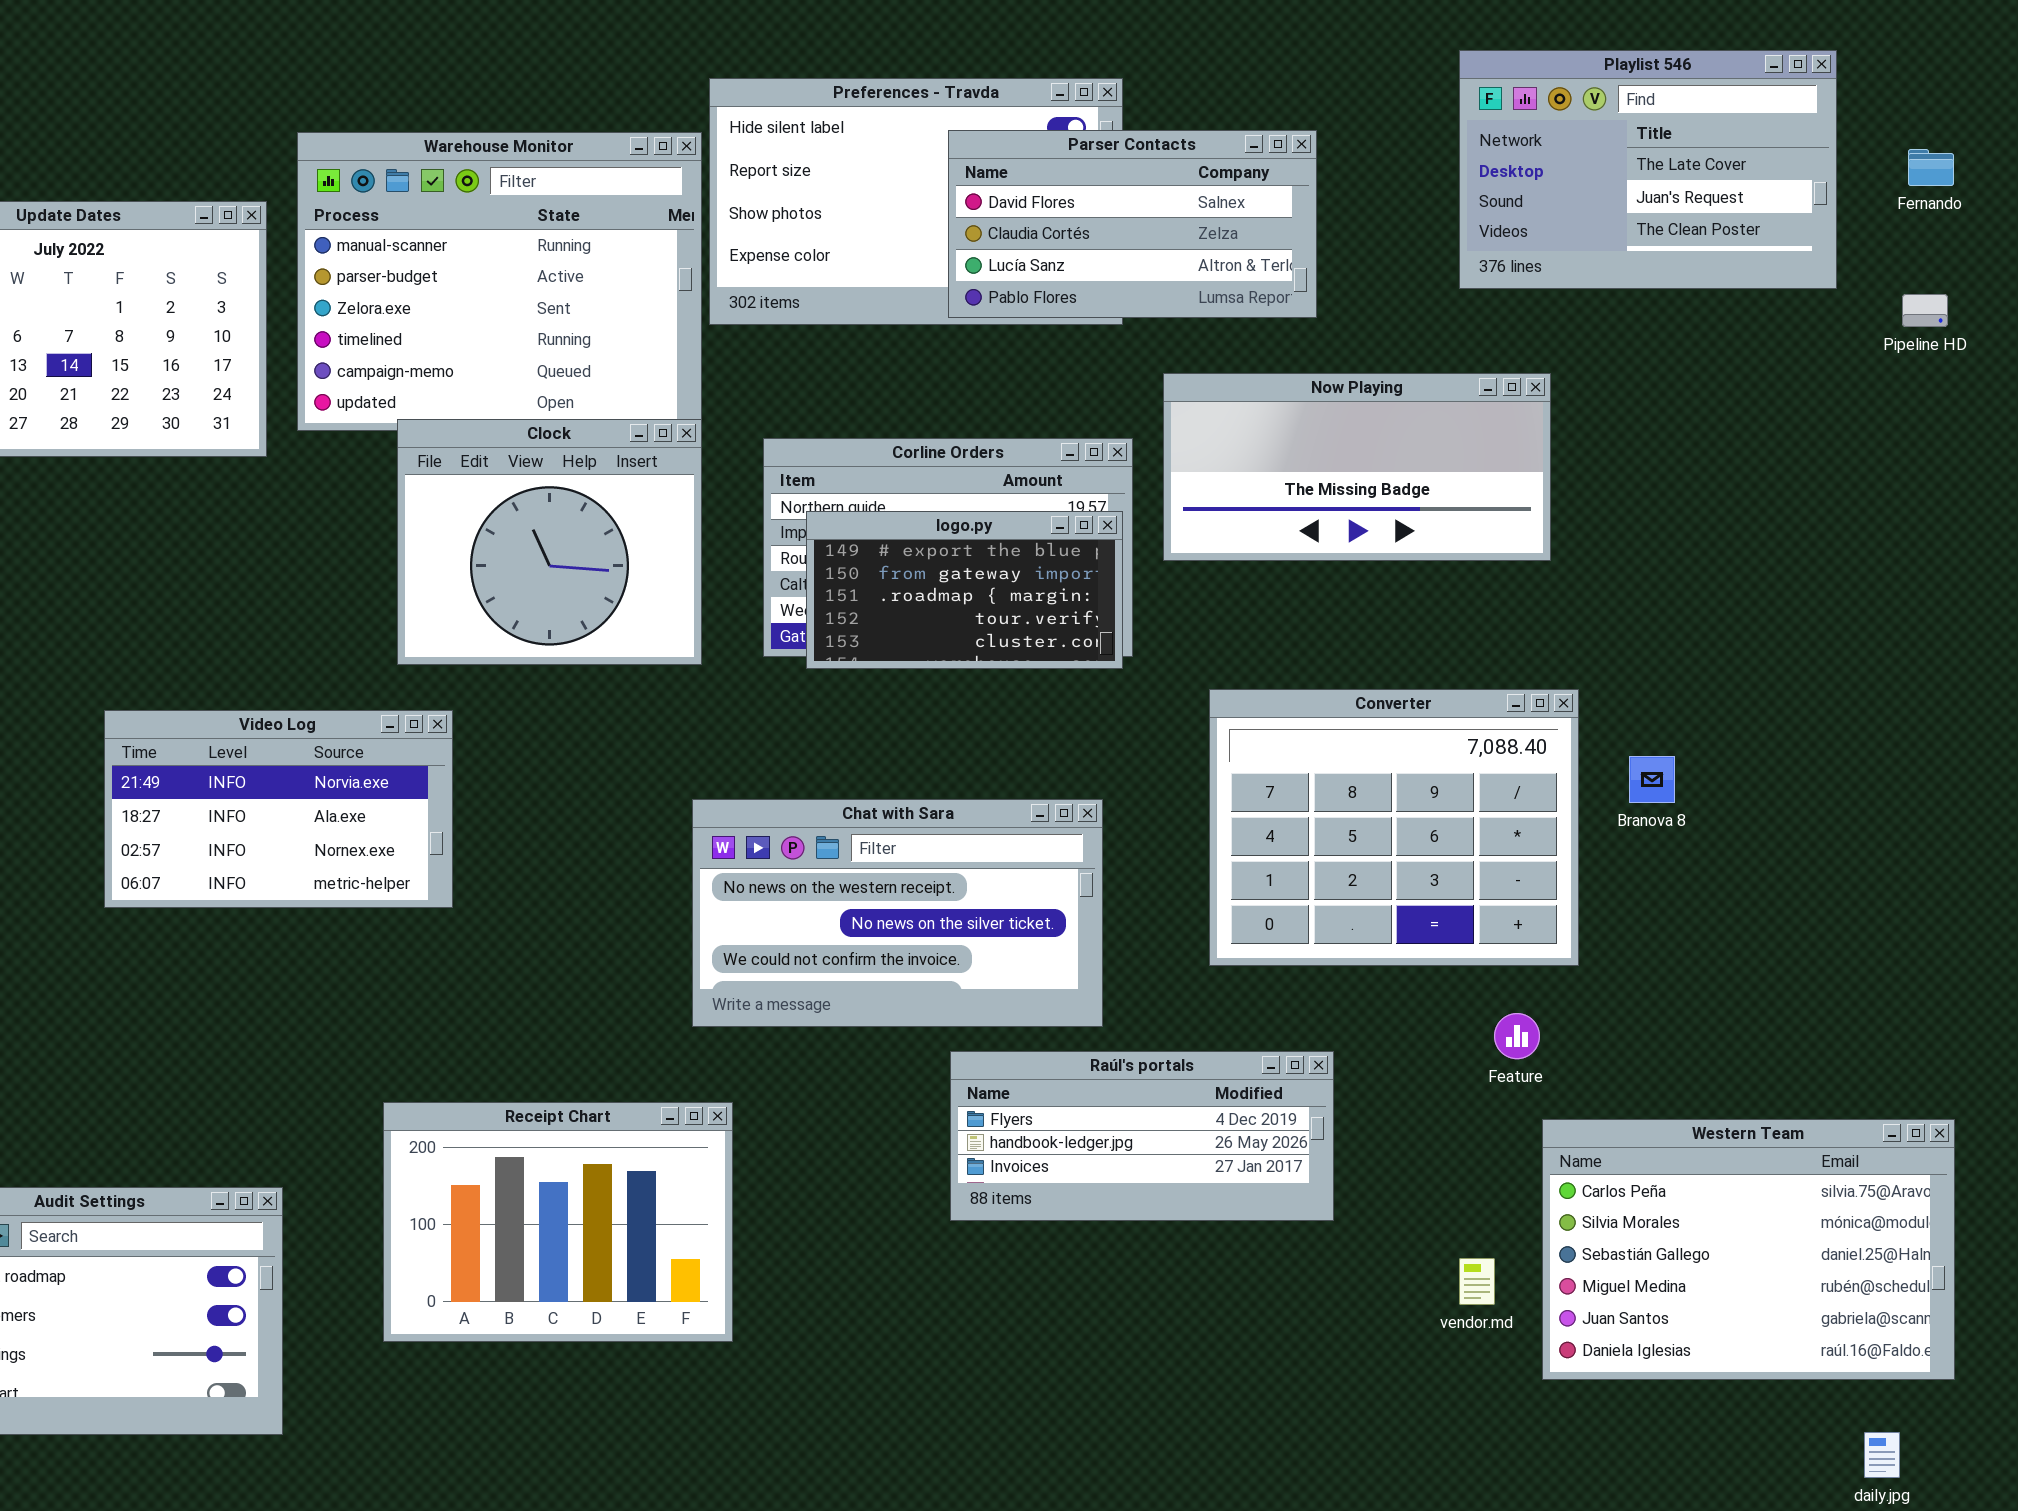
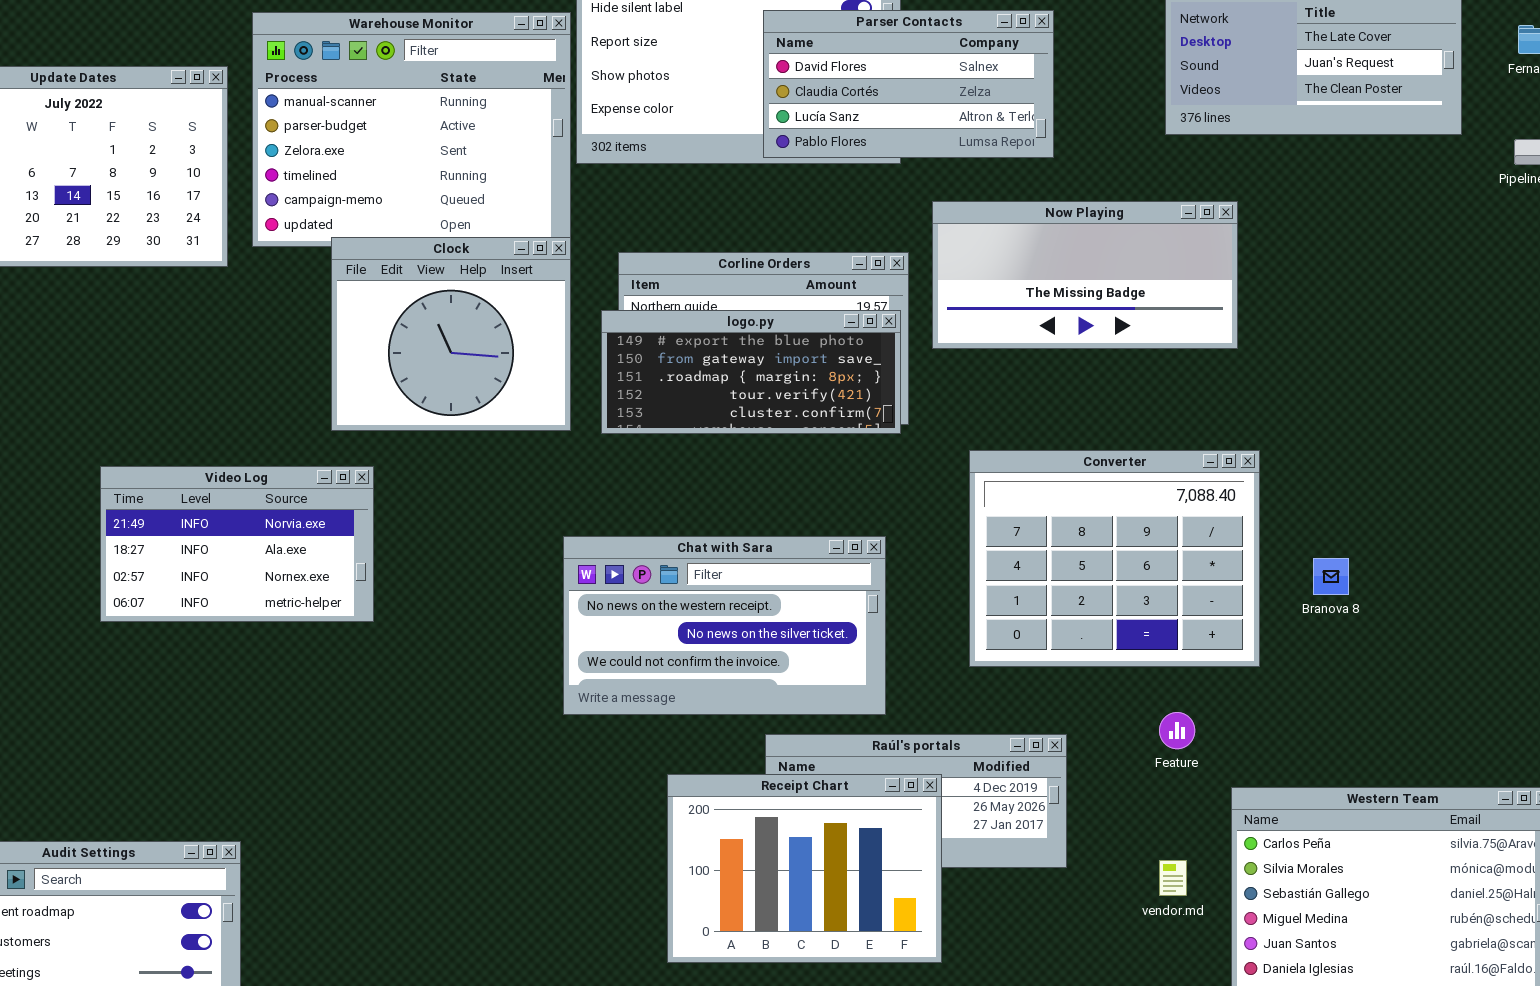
logo.py: [806,511,1123,669] -> [601,310,901,434], resized
Branova 8: [1629,756,1675,803] -> [1313,558,1349,595], moved
Feature: [1494,1013,1540,1059] -> [1159,712,1195,749], moved
Receipt Chart: [383,1102,733,1342] -> [667,774,942,963], moved
vendor.md: [1459,1258,1495,1305] -> [1159,860,1187,896], moved

